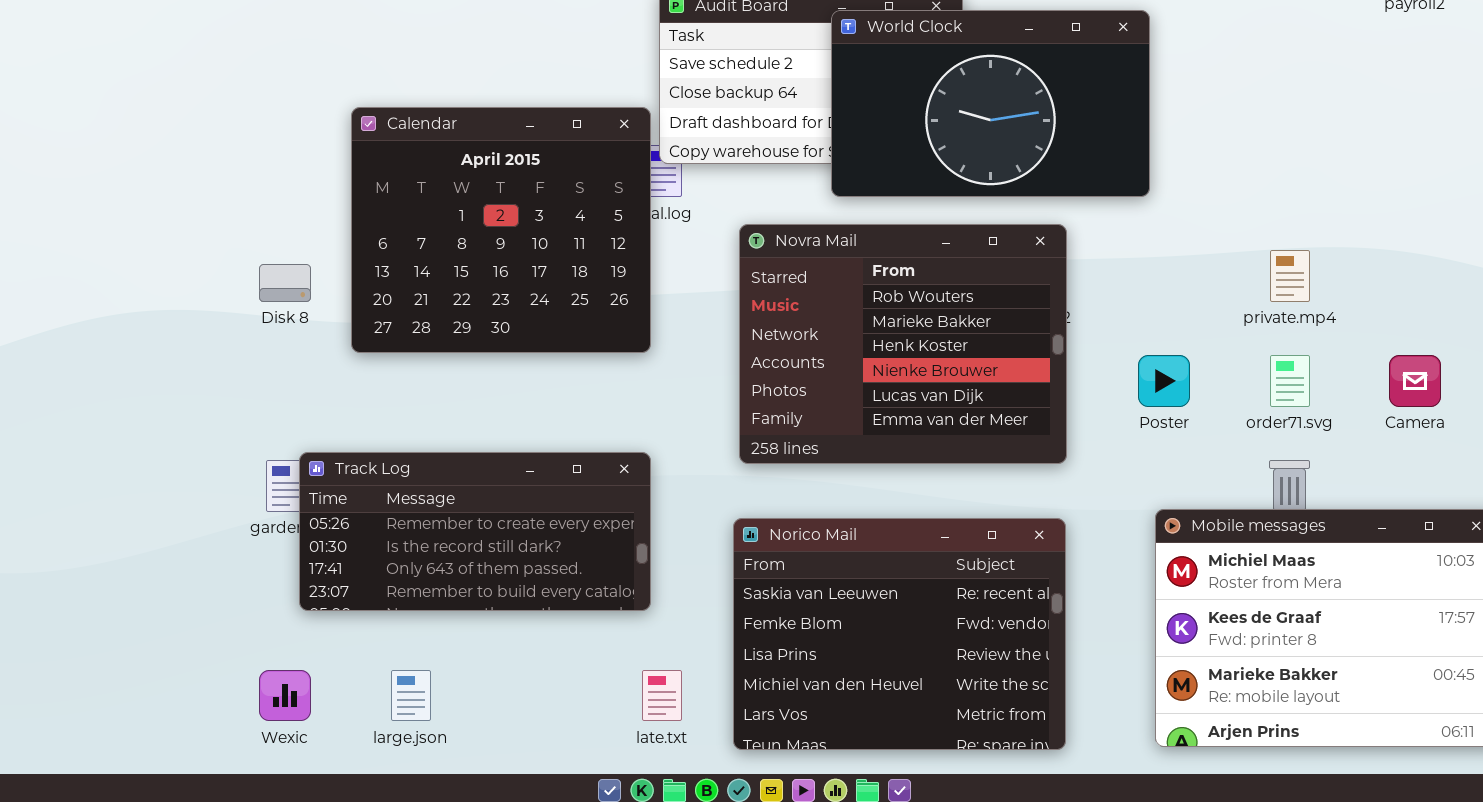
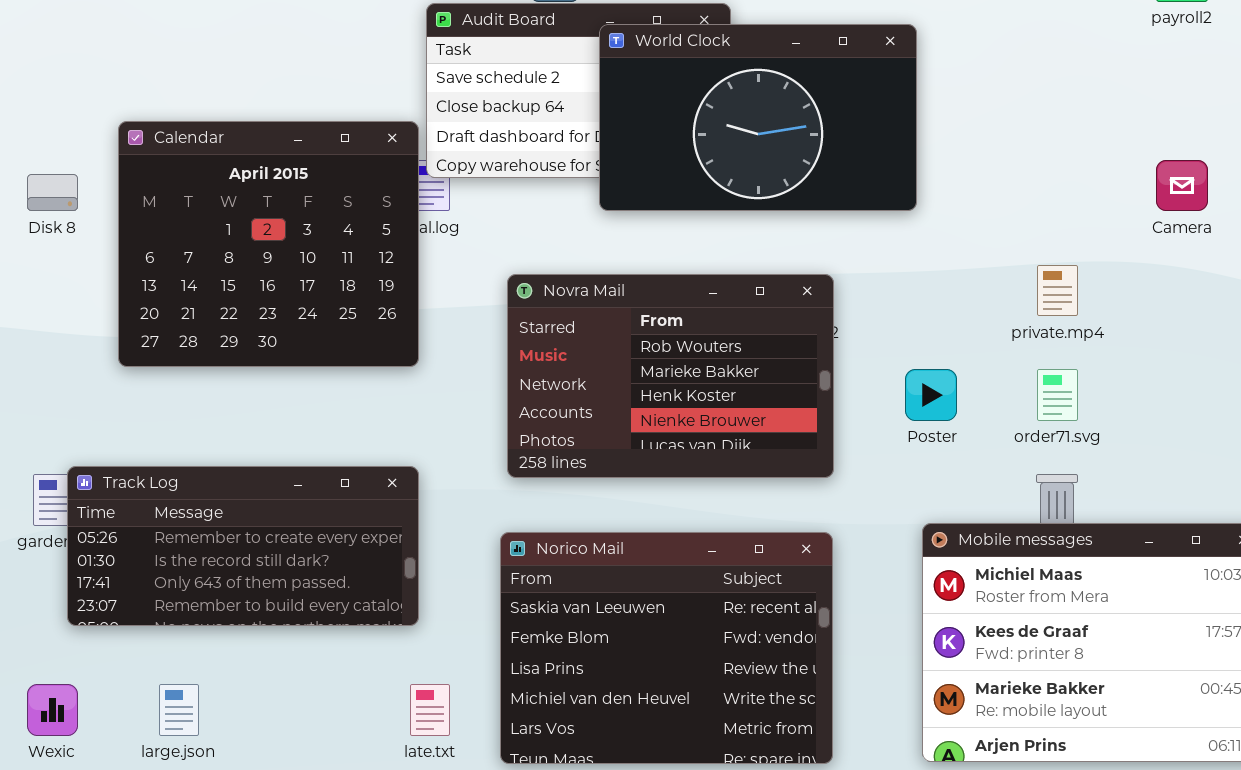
Novra Mail: [739,224,1067,464] -> [507,274,834,478], resized
Disk 8: [259,264,311,302] -> [27,174,78,211], moved
Camera: [1389,355,1441,407] -> [1156,160,1208,211], moved

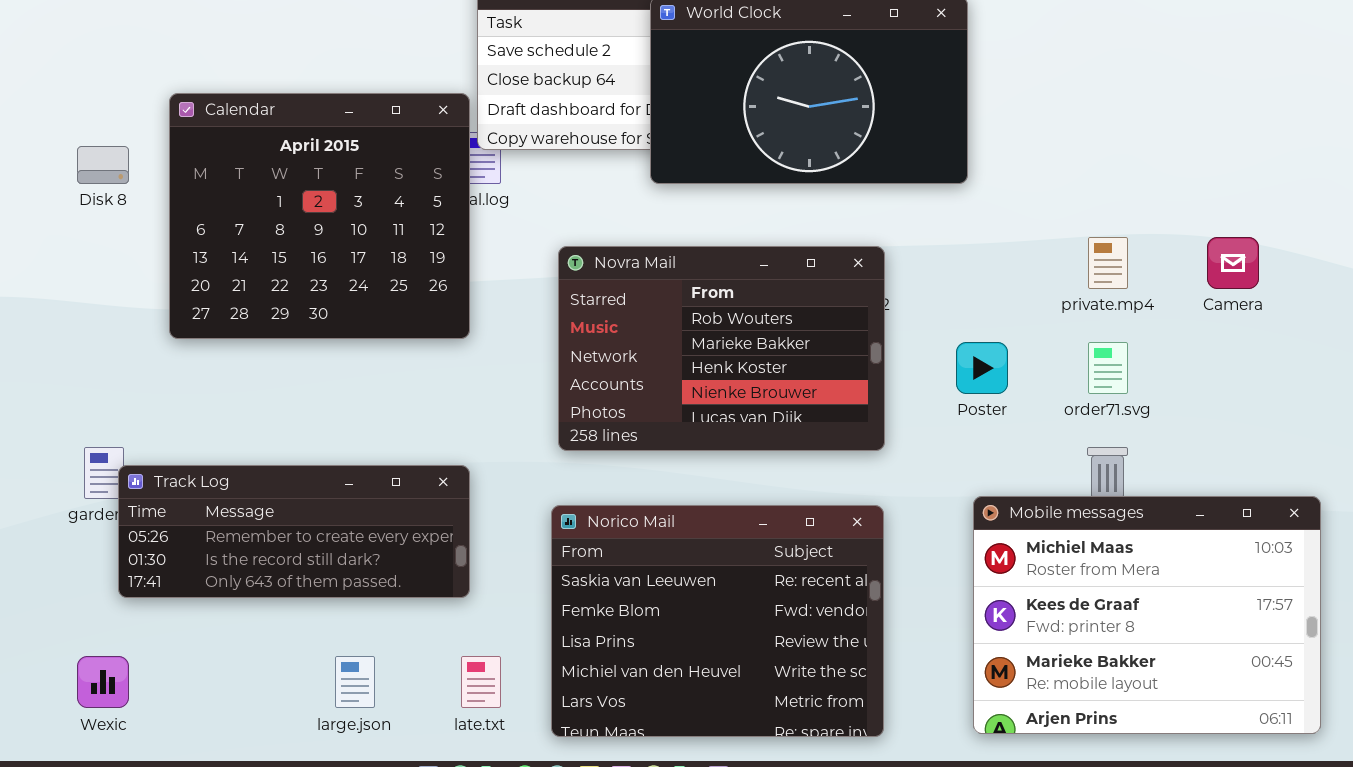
Camera: [1156,160,1208,211] -> [1207,237,1259,289], moved
Track Log: [67,466,419,626] -> [118,465,470,598], resized
large.json: [159,684,199,736] -> [335,656,375,708], moved

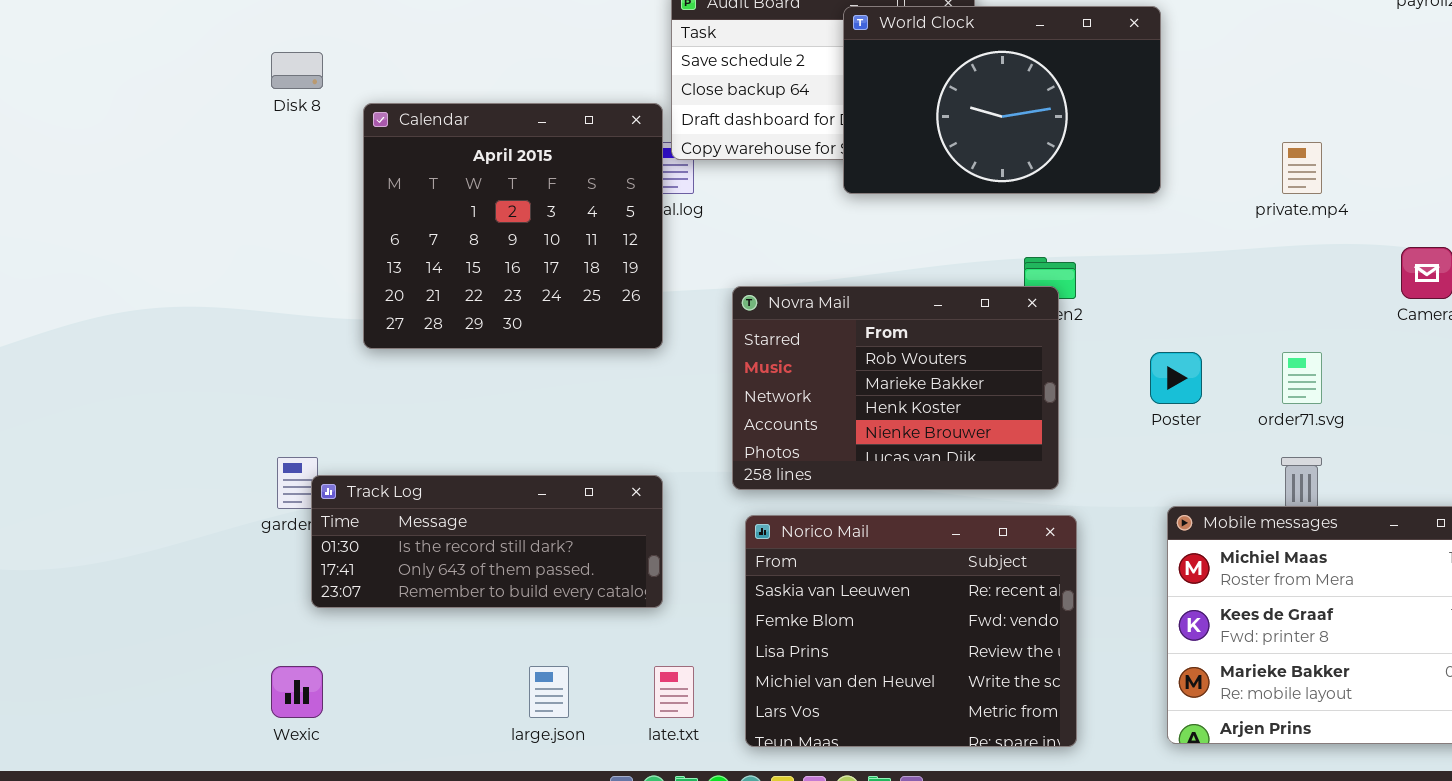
Disk 8: [77,146,129,184] -> [271,52,323,89], moved
private.mp4: [1088,237,1128,289] -> [1282,142,1322,194], moved
Novra Mail: [558,246,885,451] -> [732,286,1059,490], moved
Track Log: [118,465,470,598] -> [311,475,663,608], scrolled down 1 row

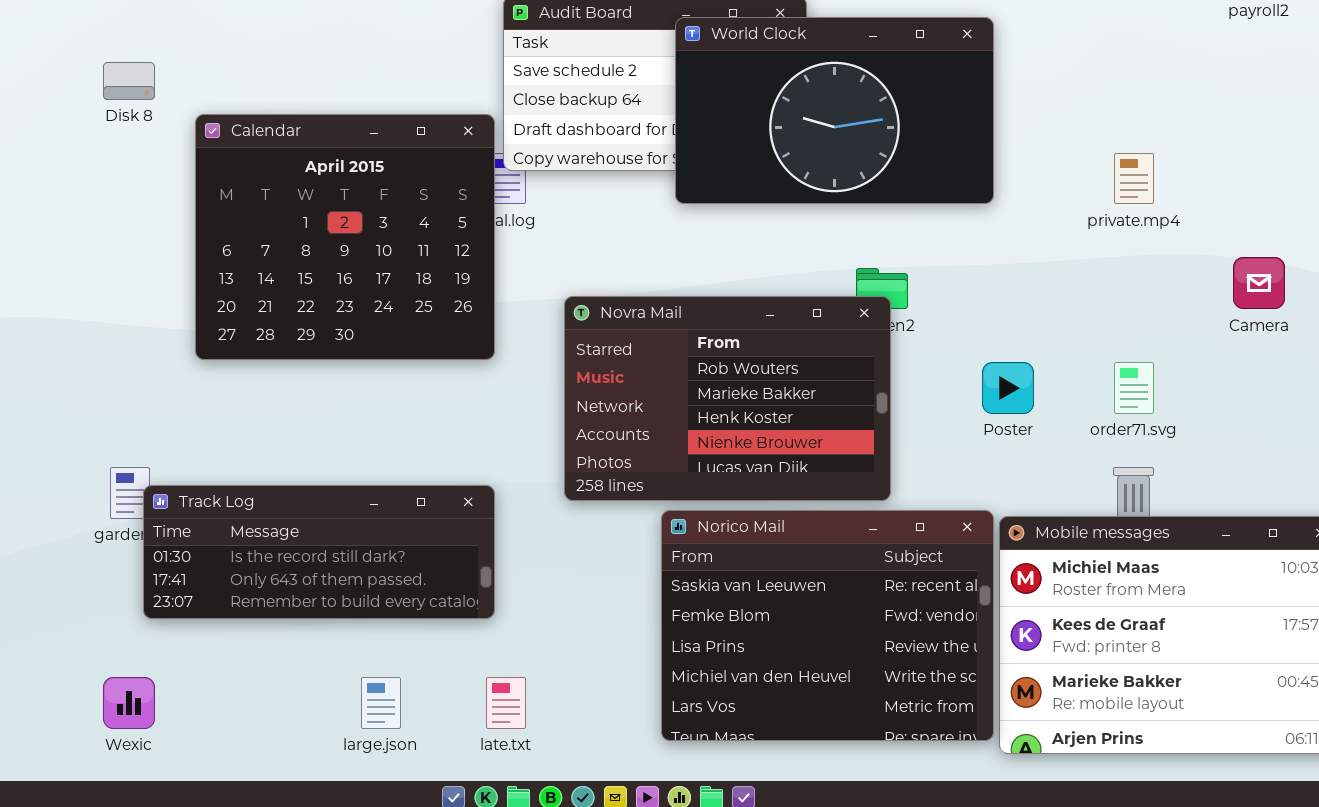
Norico Mail: [745,515,1077,747] -> [661,510,994,741], moved

